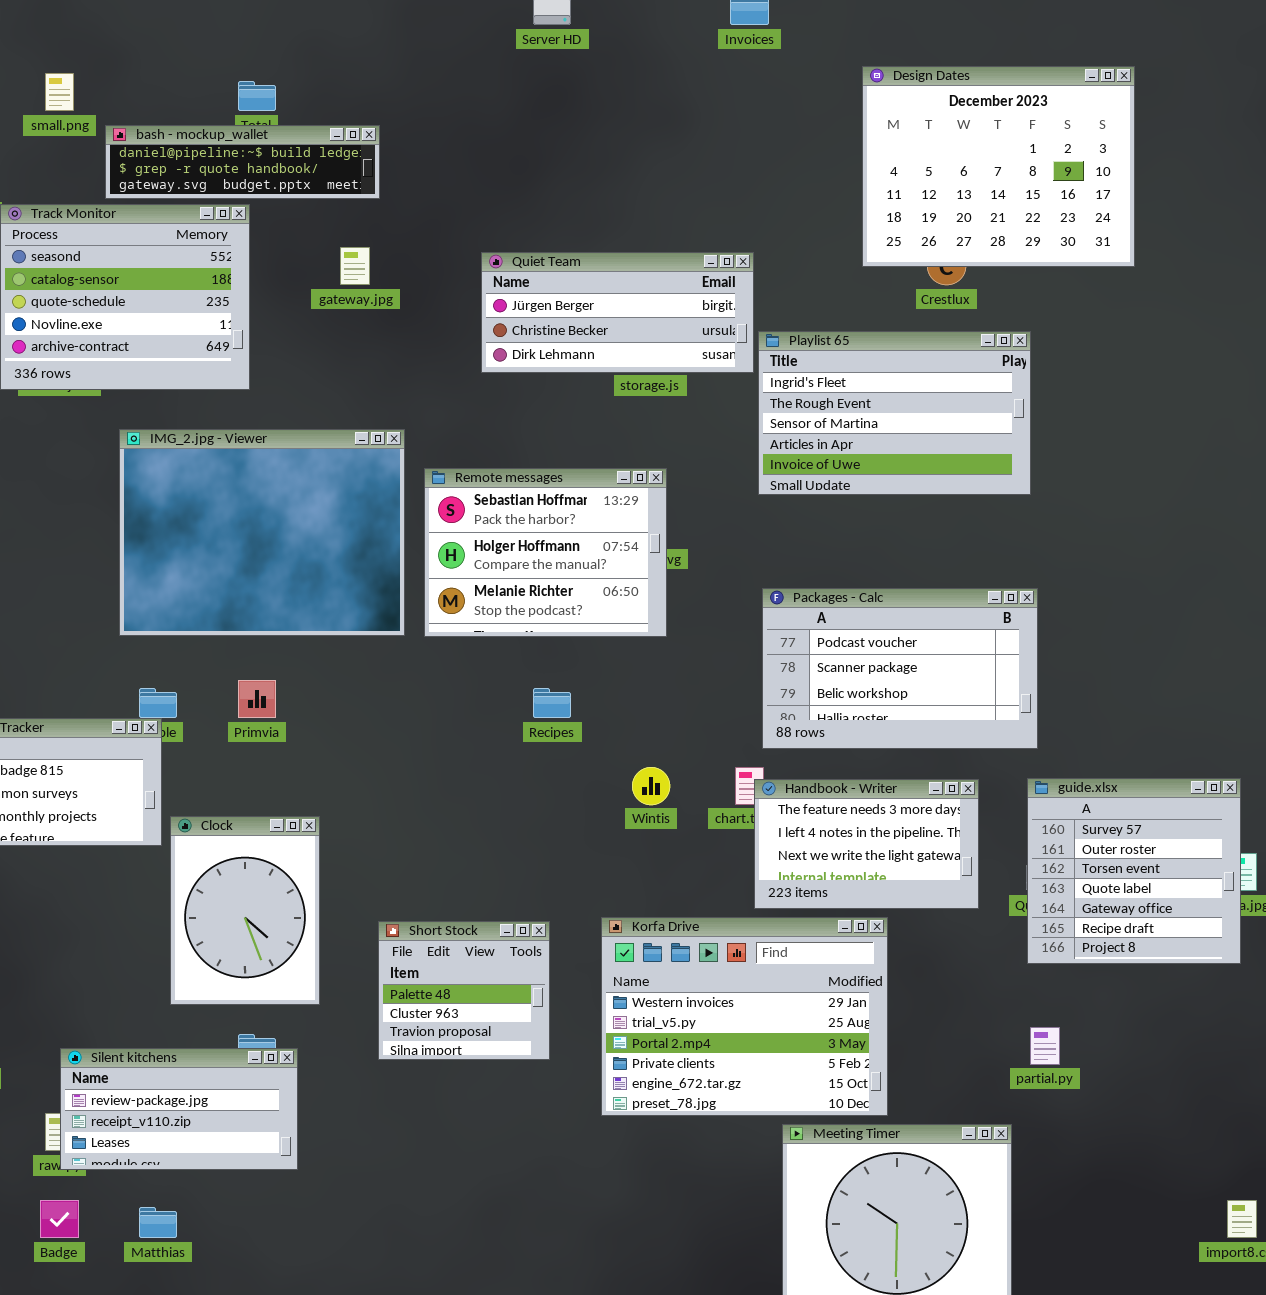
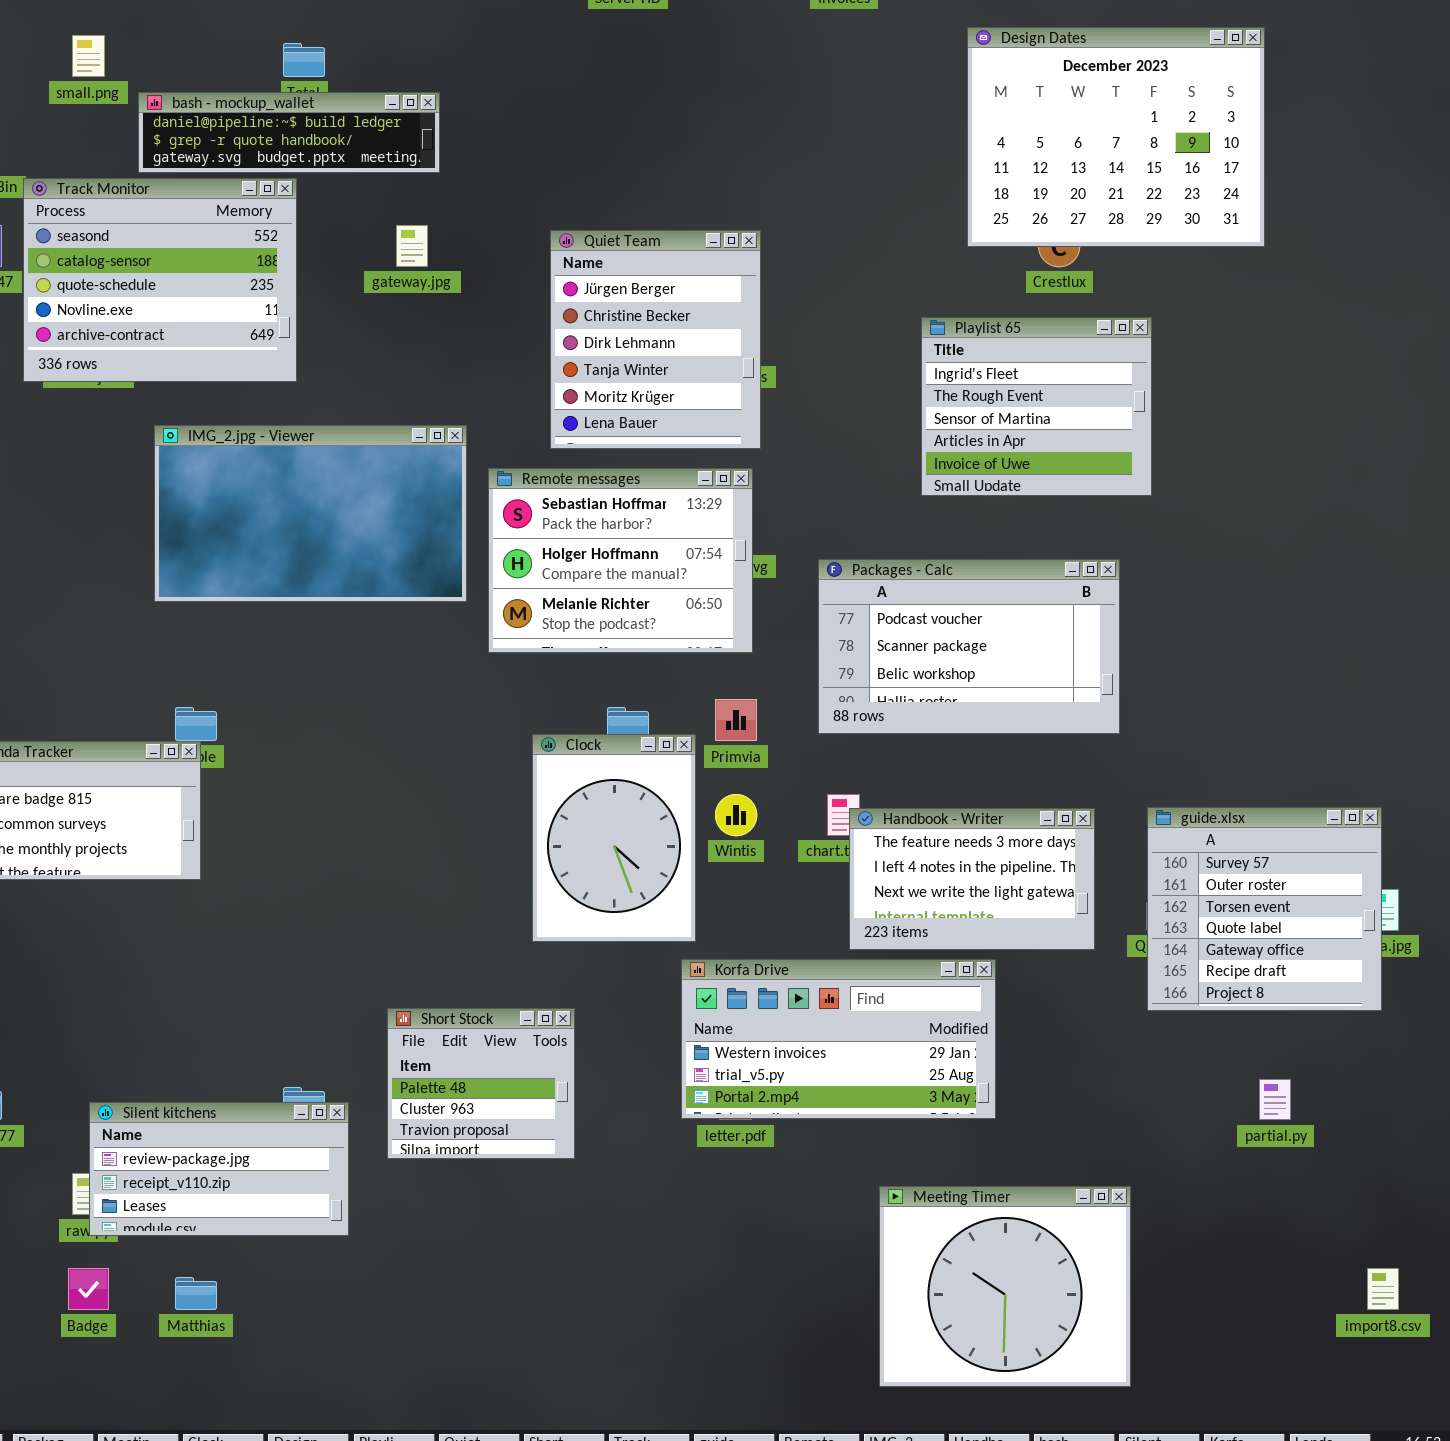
Quiet Team: [481,252,754,373] -> [550,230,761,449], resized
Playlist 65: [758,331,1031,495] -> [921,317,1152,496], resized
IMG_2.jpg - Viewer: [119,429,405,636] -> [154,425,467,602], resized
Packages - Calc: [762,588,1038,749] -> [818,559,1120,734], moved
Primvia: [238,680,276,718] -> [715,699,757,741], moved
Clock: [170,816,320,1005] -> [532,734,696,942], moved
Korfa Drive: [601,917,888,1116] -> [681,959,996,1119], resized
Short Stock: [378,921,550,1060] -> [387,1008,575,1159], moved
partial.py: [1030,1027,1060,1065] -> [1259,1079,1291,1120], moved

